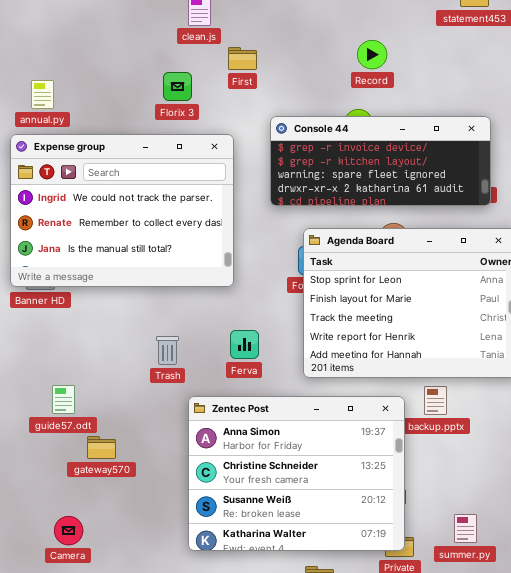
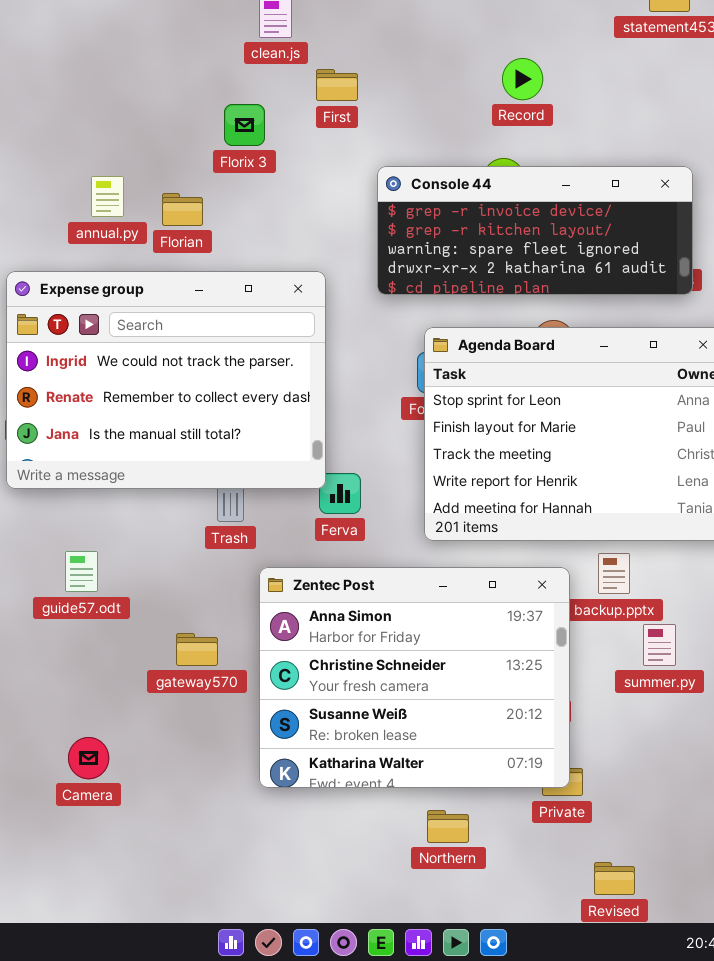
annual.py: [31,80,54,109] -> [91,176,124,217], moved
Expense group: [10,134,234,287] -> [6,271,326,489], moved
gateway570: [87,436,116,459] -> [176,633,218,666], moved
summer.py: [454,514,477,543] -> [643,624,676,666], moved

